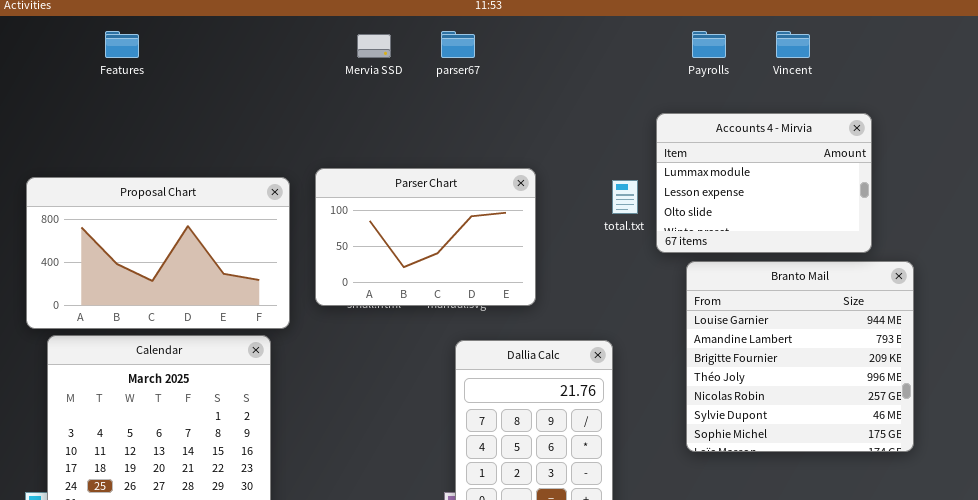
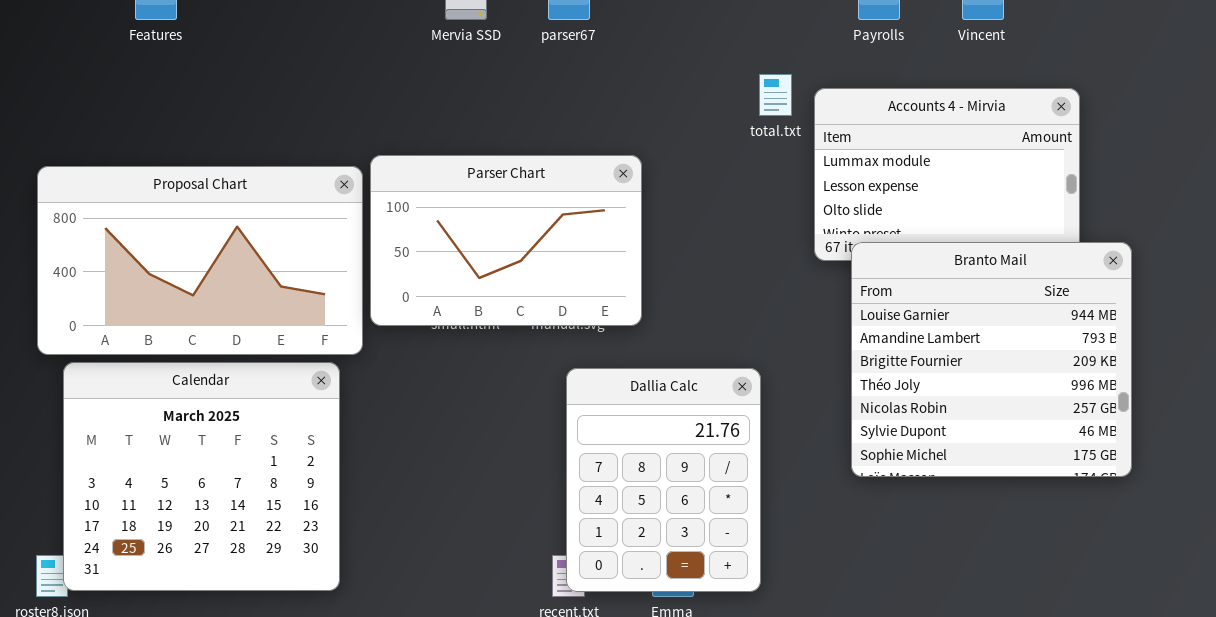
Parser Chart: [315,168,536,306] -> [370,155,642,326], moved
total.txt: [612,180,638,214] -> [759,74,792,116], moved
Branto Mail: [686,261,914,452] -> [851,242,1132,477], moved

